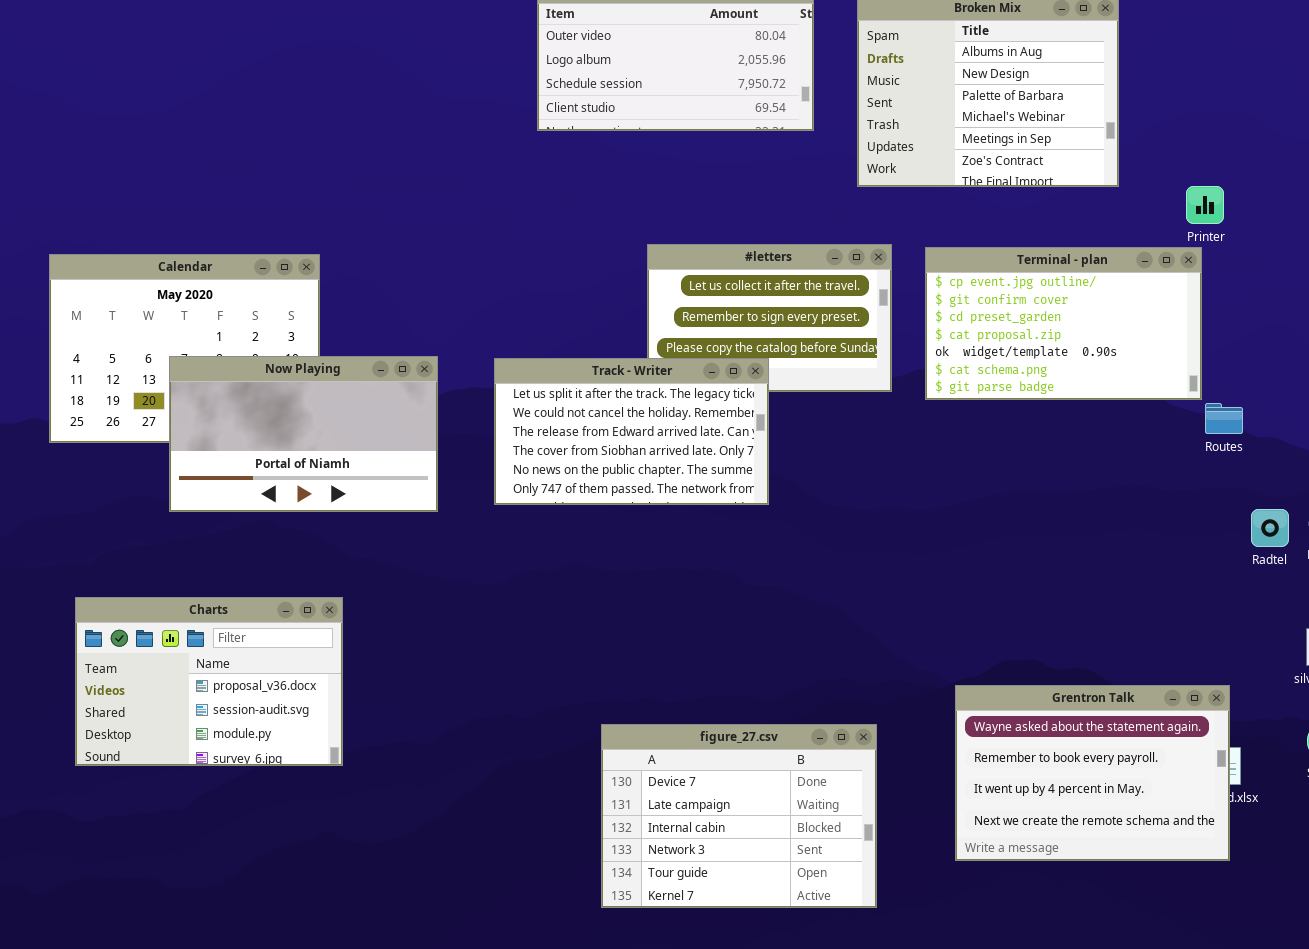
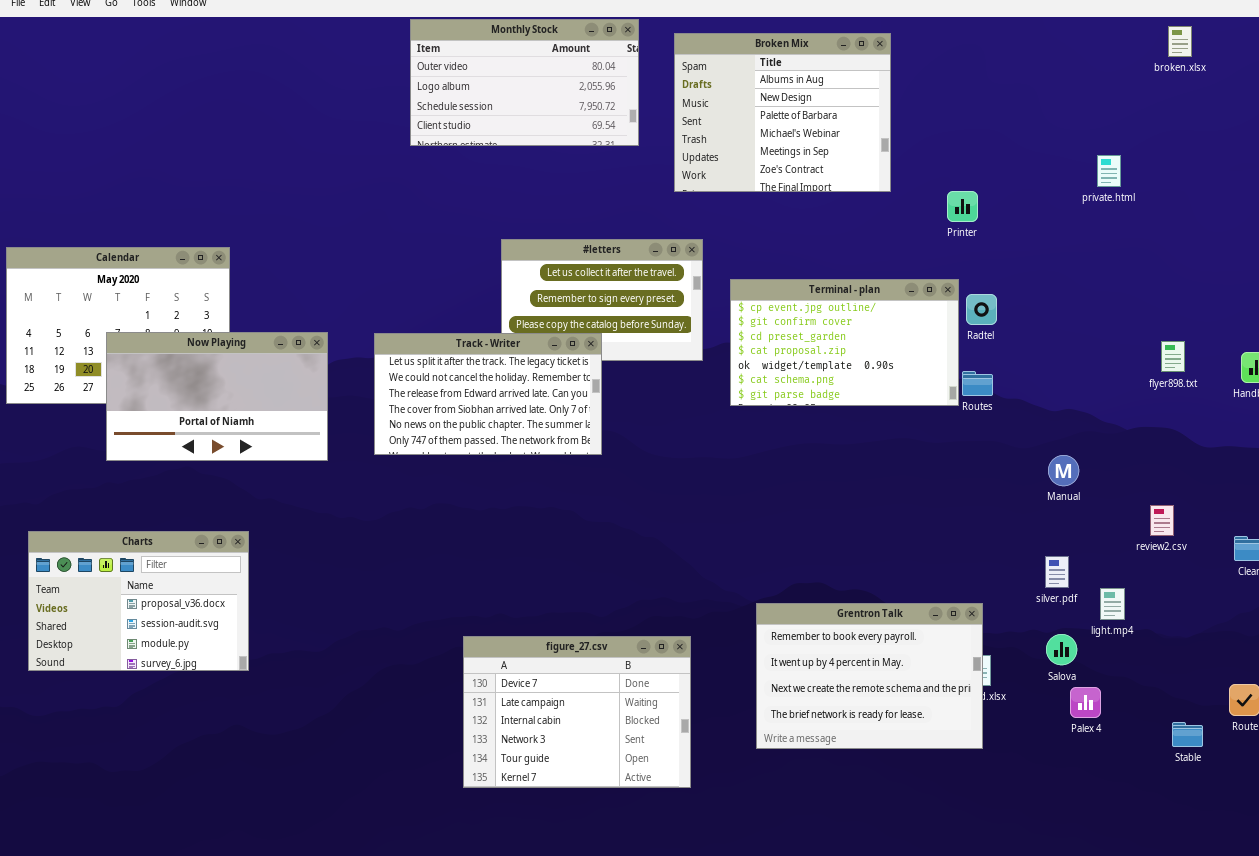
Terminal - plan: [925,247,1202,400] -> [730,279,959,406], moved
Radtel: [1251,509,1289,547] -> [966,294,997,325], moved
Grentron Talk: [955,685,1230,861] -> [756,603,983,749], scrolled down 1 row

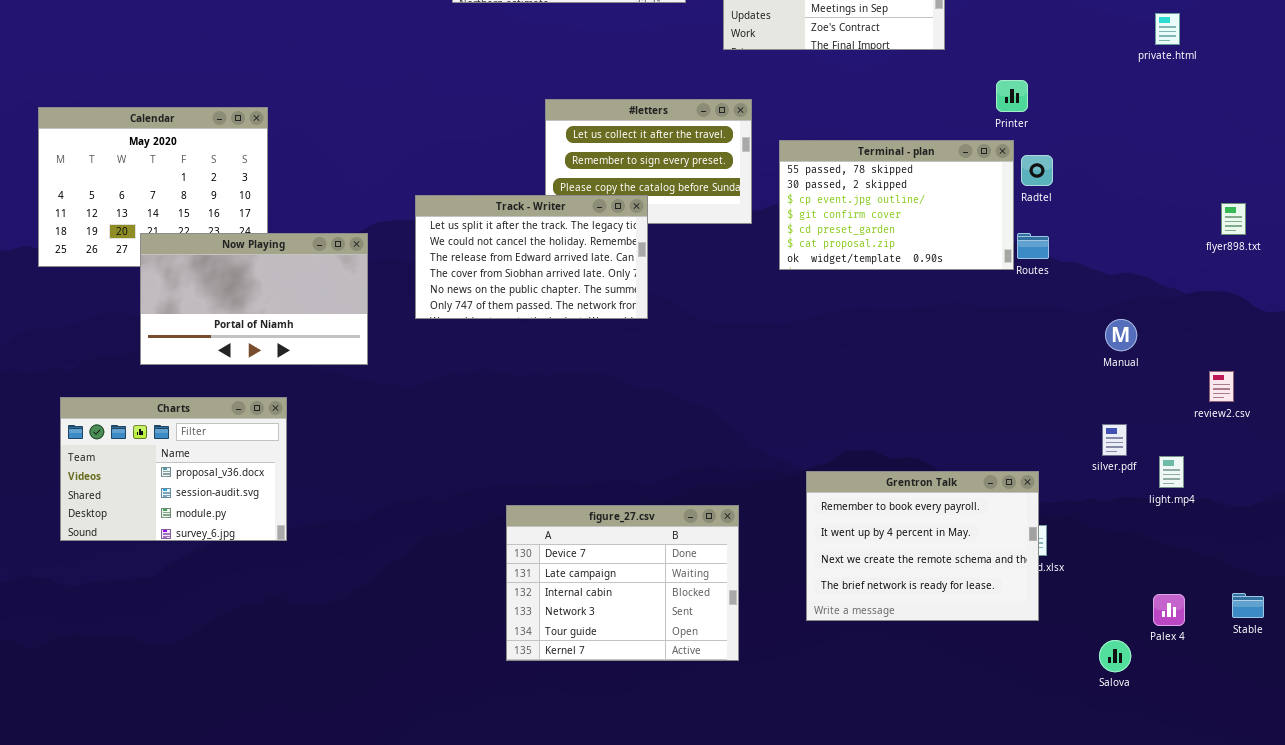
Printer: [947,191,978,222] -> [996,80,1028,112], moved
Terminal - plan: [730,279,959,406] -> [779,140,1014,270], scrolled up 2 rows
Now Playing: [106,332,328,461] -> [140,233,368,365], moved
Salova: [1046,634,1077,665] -> [1099,640,1131,672], moved
Palex 4: [1070,687,1101,718] -> [1153,594,1185,626], moved

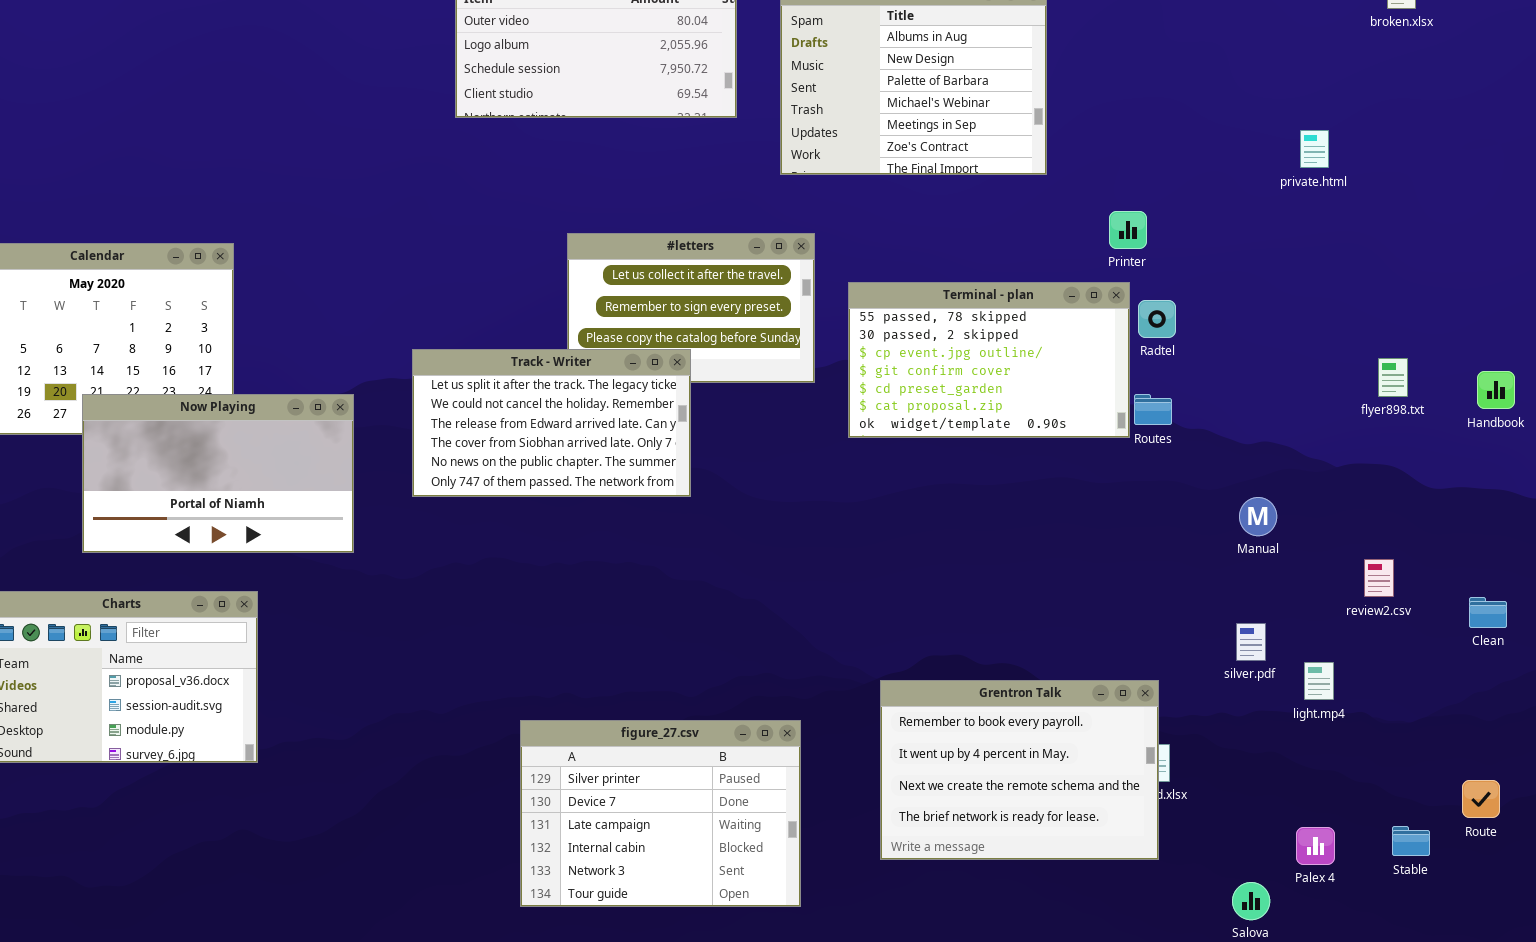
figure_27.csv: [506,505,739,661] -> [520,720,801,907], scrolled up 1 row

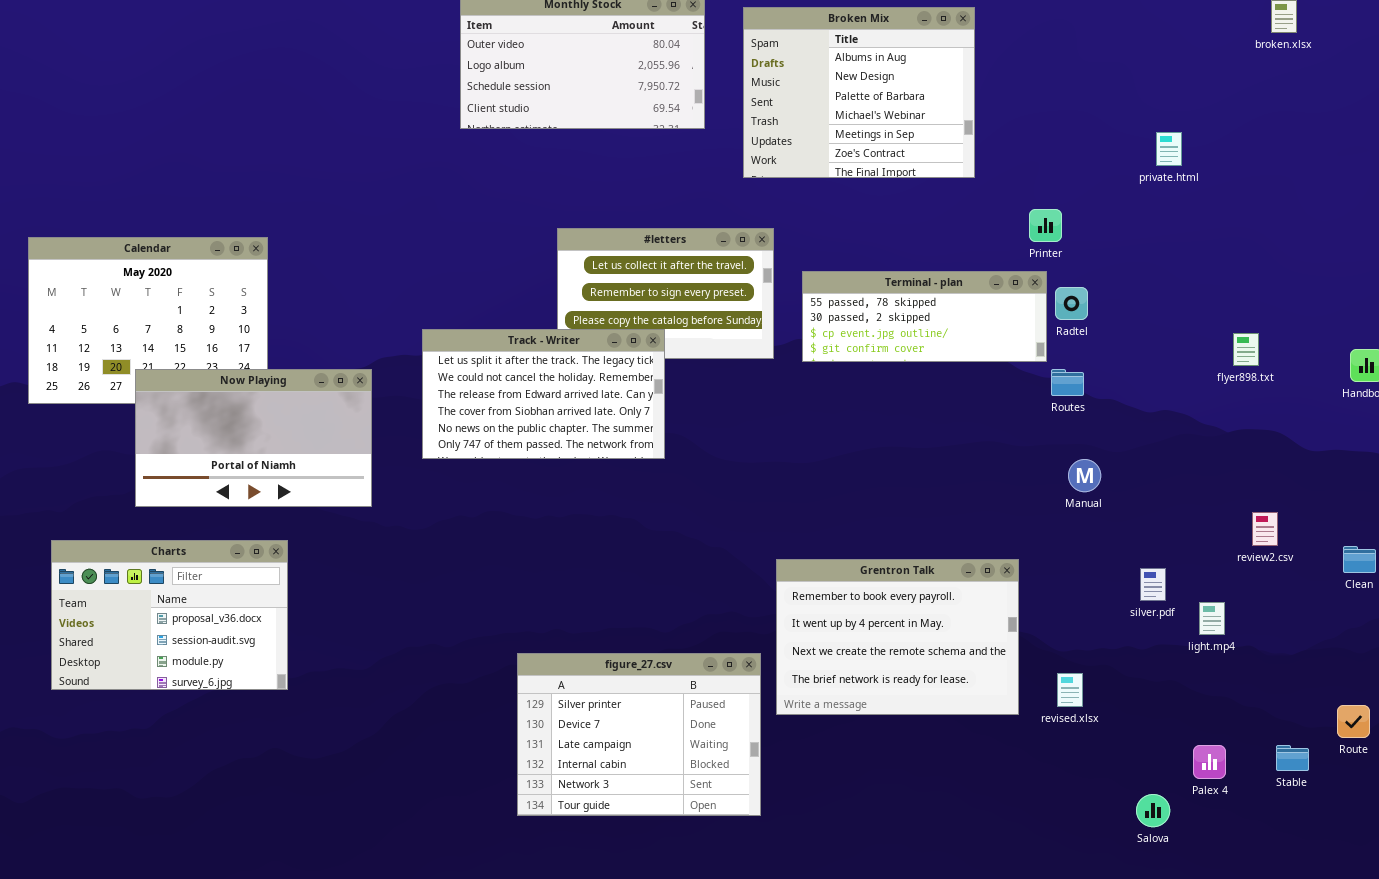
private.html: [1300,130,1329,168] -> [1156,132,1182,166], moved
Terminal - plan: [848,282,1130,438] -> [802,271,1047,362], resized
flyer898.txt: [1378,358,1408,397] -> [1233,333,1259,366], moved
Manual: [1239,497,1277,536] -> [1068,459,1101,492], moved
Grentron Talk: [880,680,1159,860] -> [776,559,1019,715], moved

